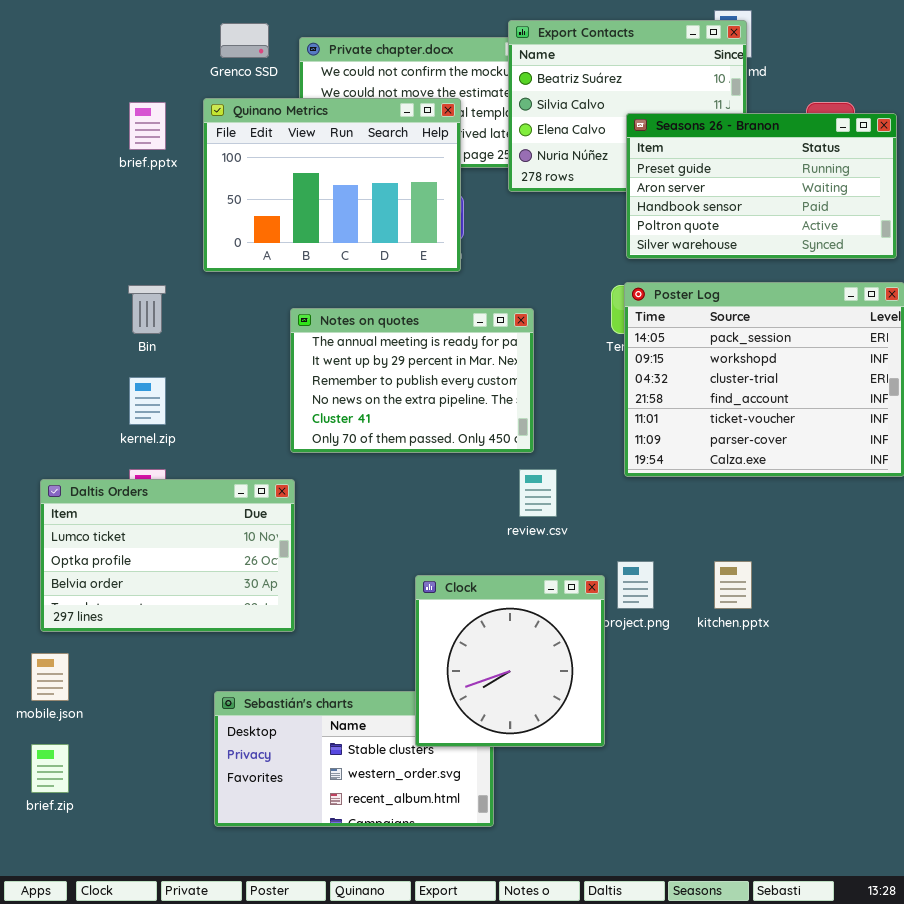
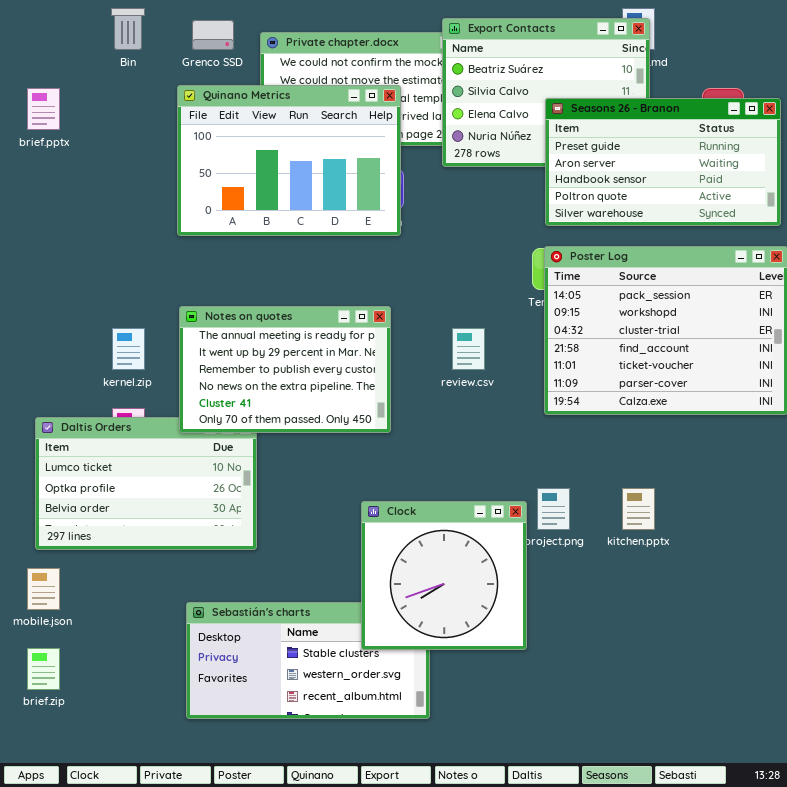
brief.pptx: [129,102,166,150] -> [27,88,60,130], moved
Bin: [128,285,166,334] -> [111,8,145,50], moved
Notes on quotes: [290,308,534,453] -> [179,306,391,433], moved
review.csv: [519,469,557,517] -> [452,328,485,370], moved

